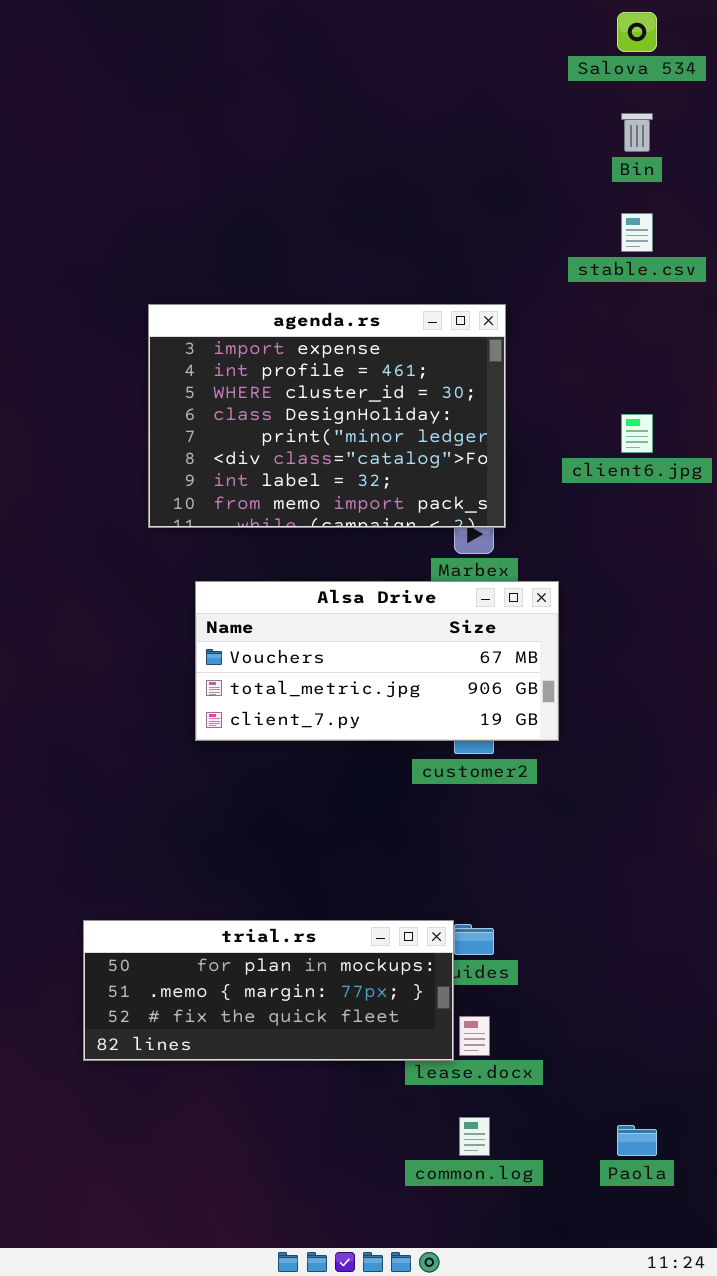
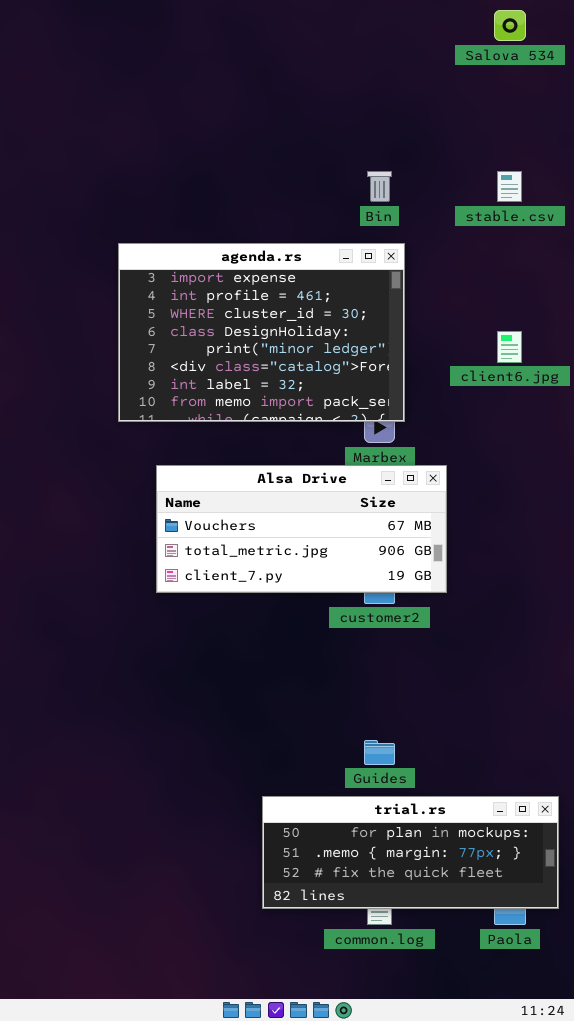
Bin: [621,113,653,152] -> [367,171,392,202], moved
trial.rs: [83,920,454,1061] -> [262,796,559,909], moved

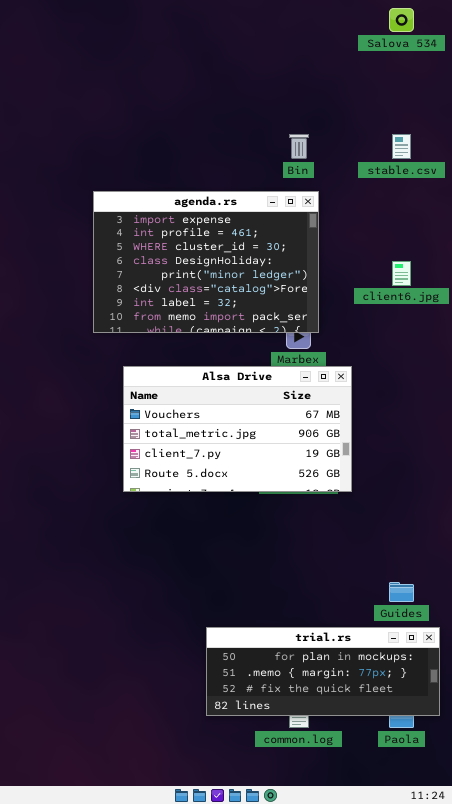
Alsa Drive: [156,465,447,593] -> [123,366,352,492], resized
Guides: [364,740,395,765] -> [389,582,414,602], moved

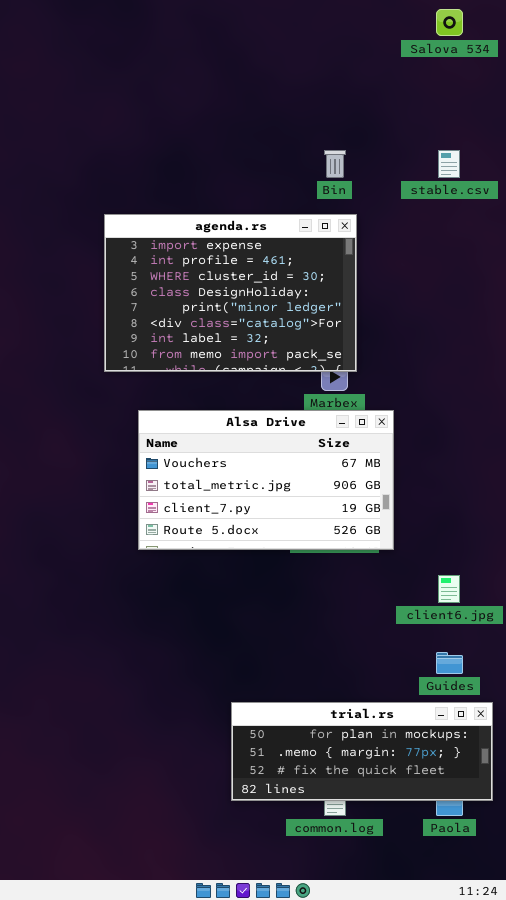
client6.jpg: [392,261,411,286] -> [438,575,460,603], moved

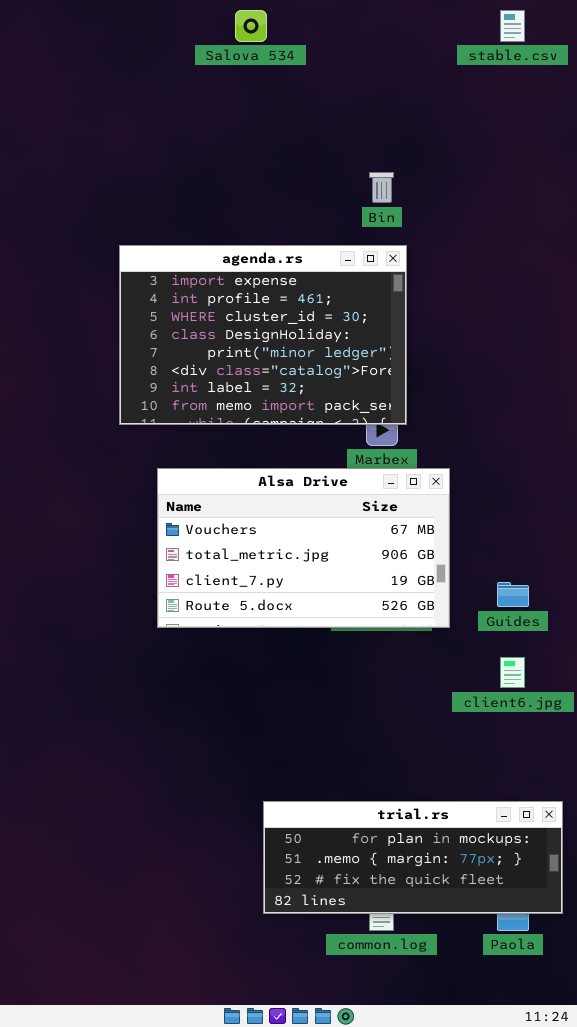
Salova 534: [436,9,463,36] -> [235,10,267,42], moved
stable.csv: [438,150,460,178] -> [500,10,525,42], moved
Guides: [436,652,463,674] -> [497,582,529,607], moved

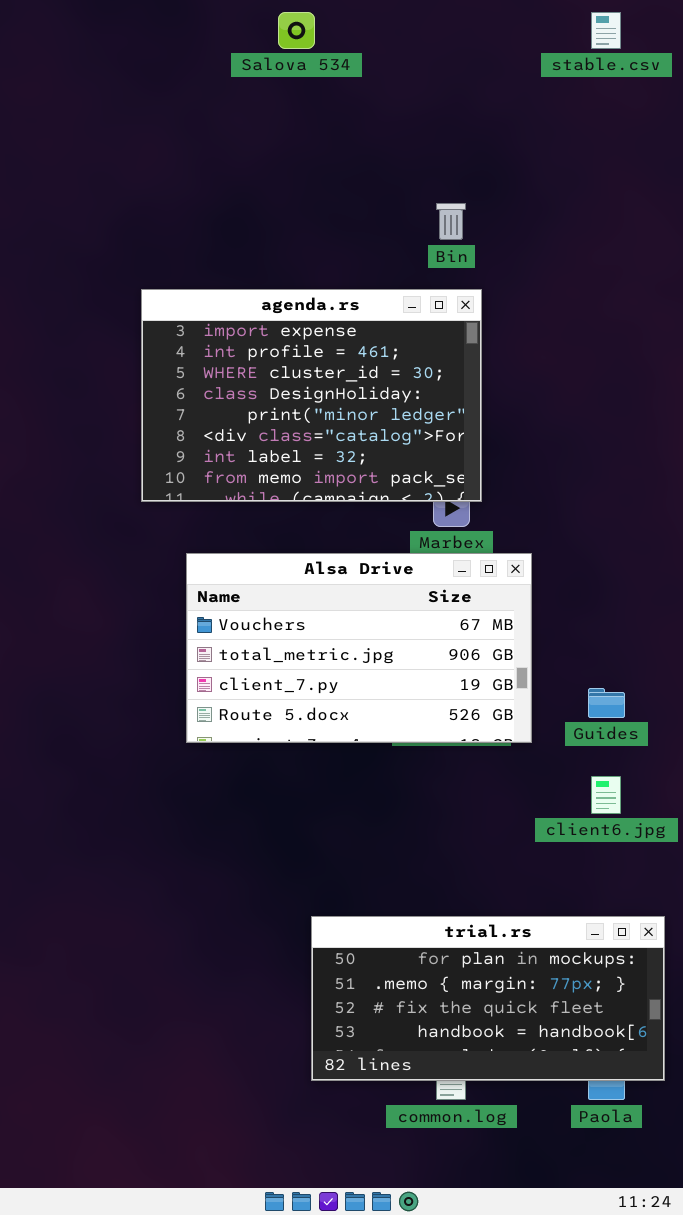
trial.rs: [263,801,563,914] -> [311,916,665,1081], resized

